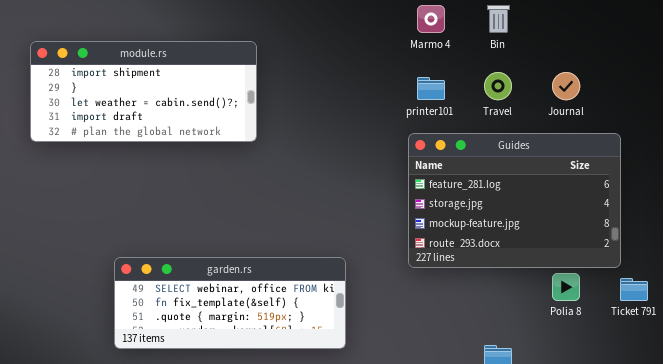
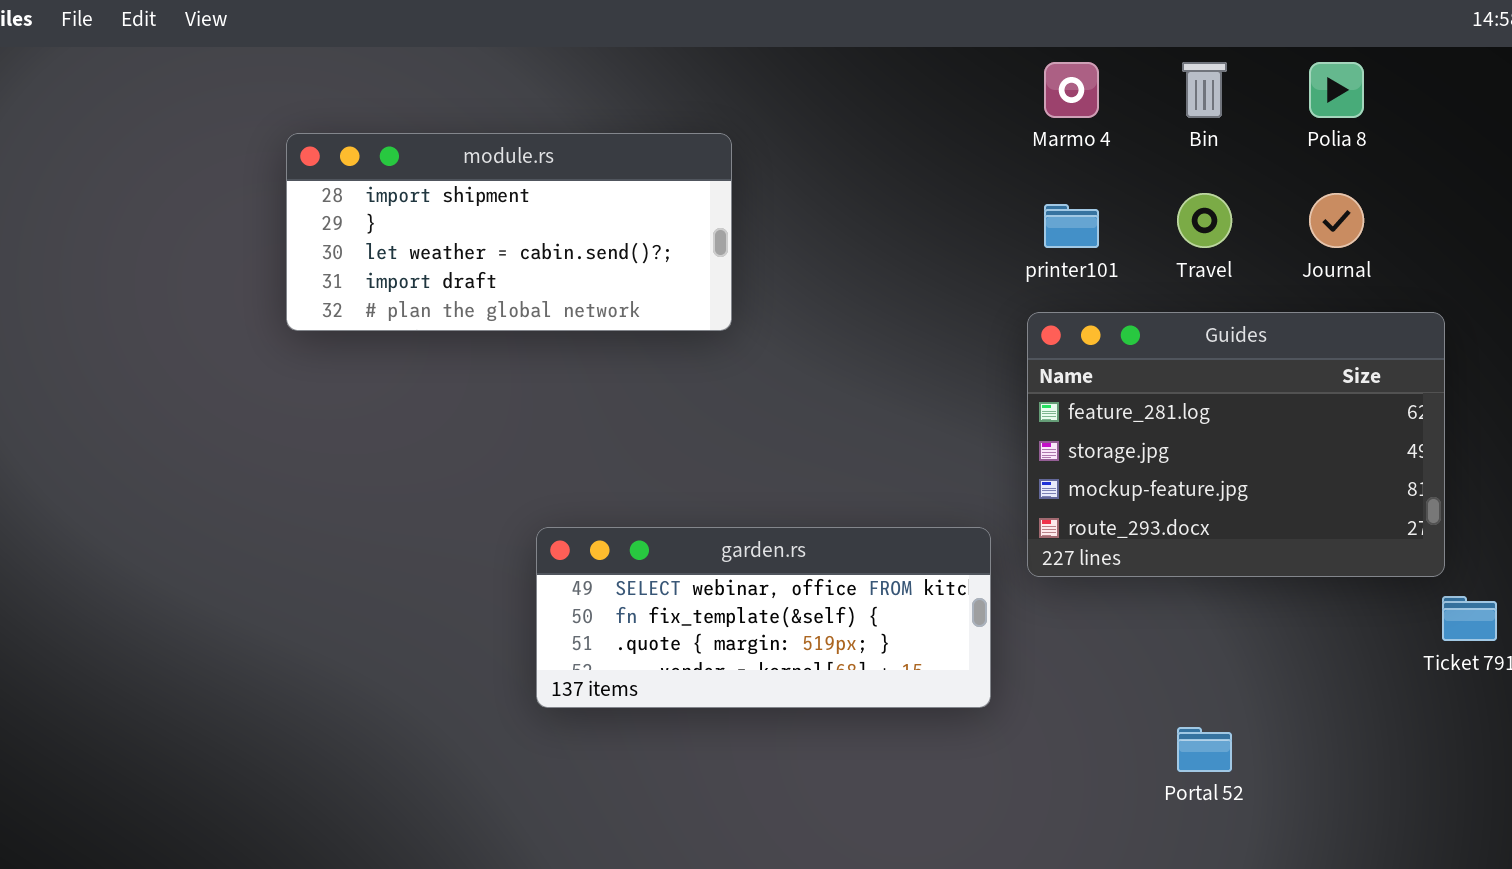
garden.rs: [114,257,346,349] -> [536,527,991,708], moved
Polia 8: [552,273,580,301] -> [1309,62,1364,118], moved

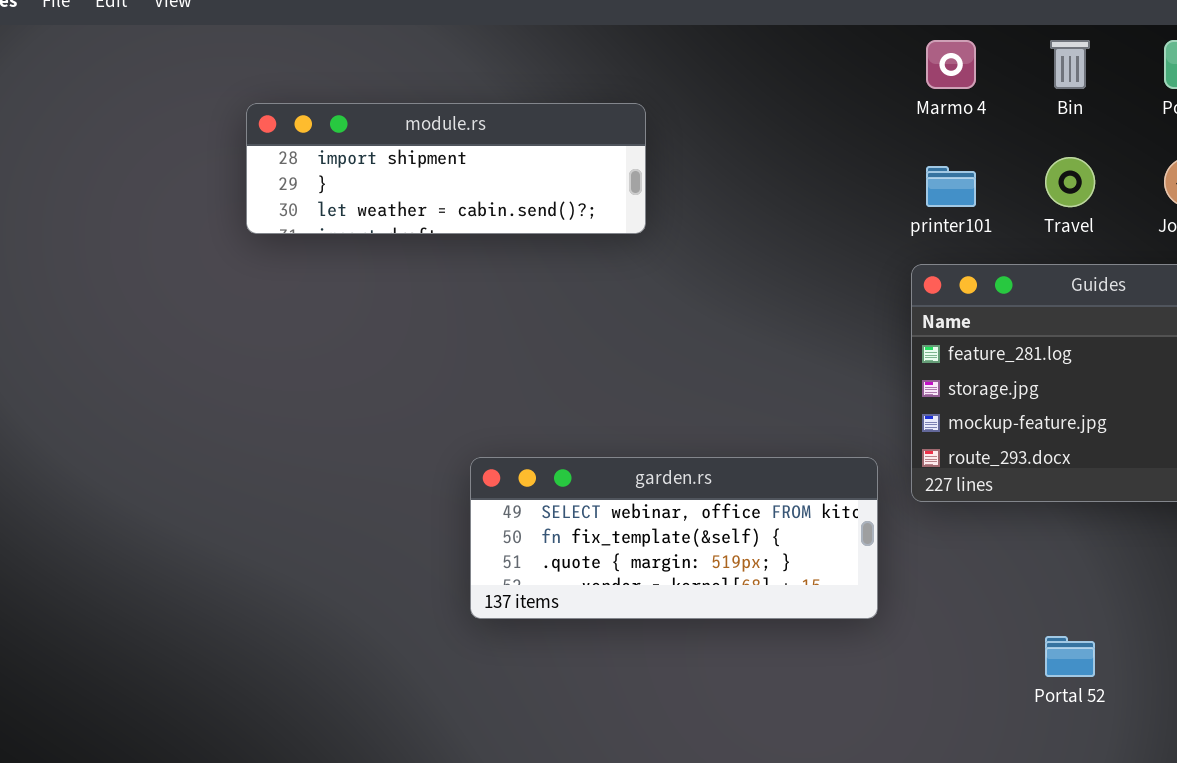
module.rs: [286,133,732,331] -> [246,103,646,234], resized

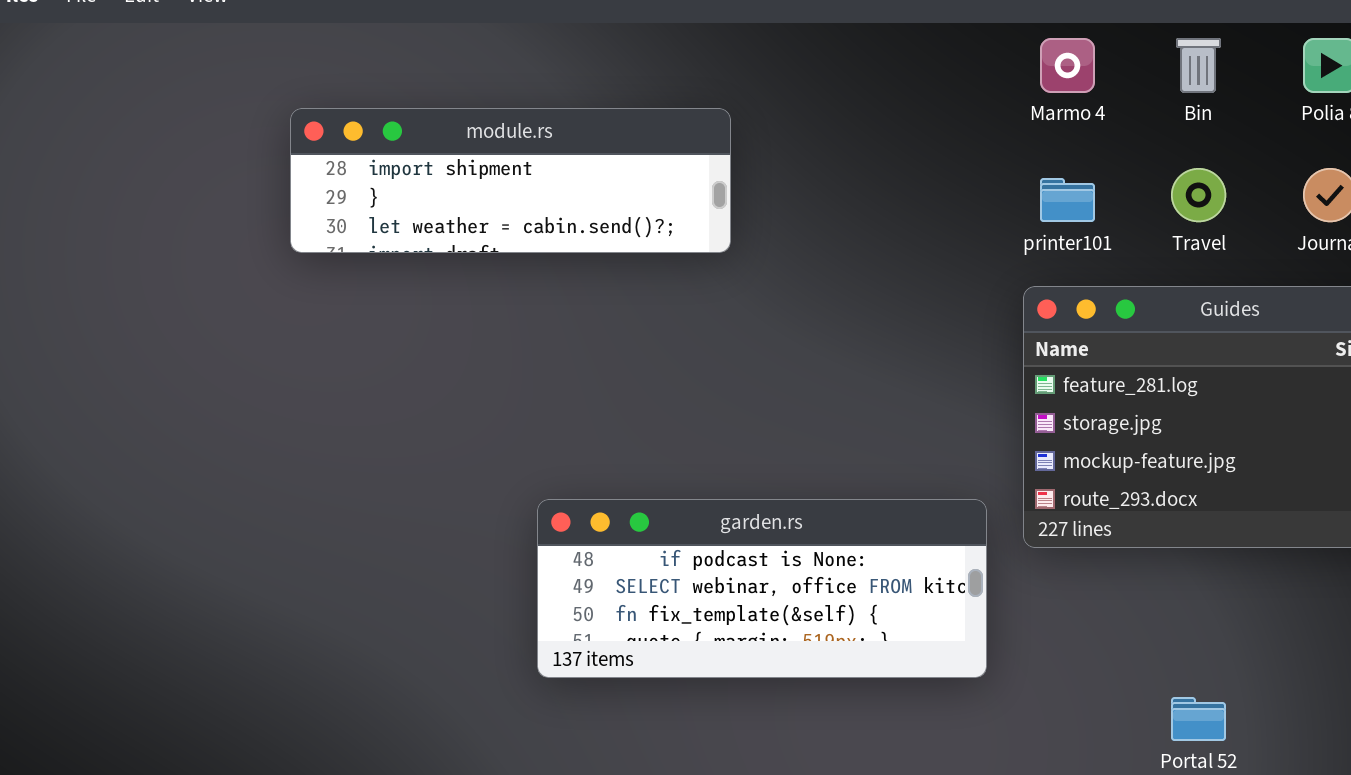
garden.rs: [470,457,878,619] -> [537,499,987,678], scrolled up 1 row

